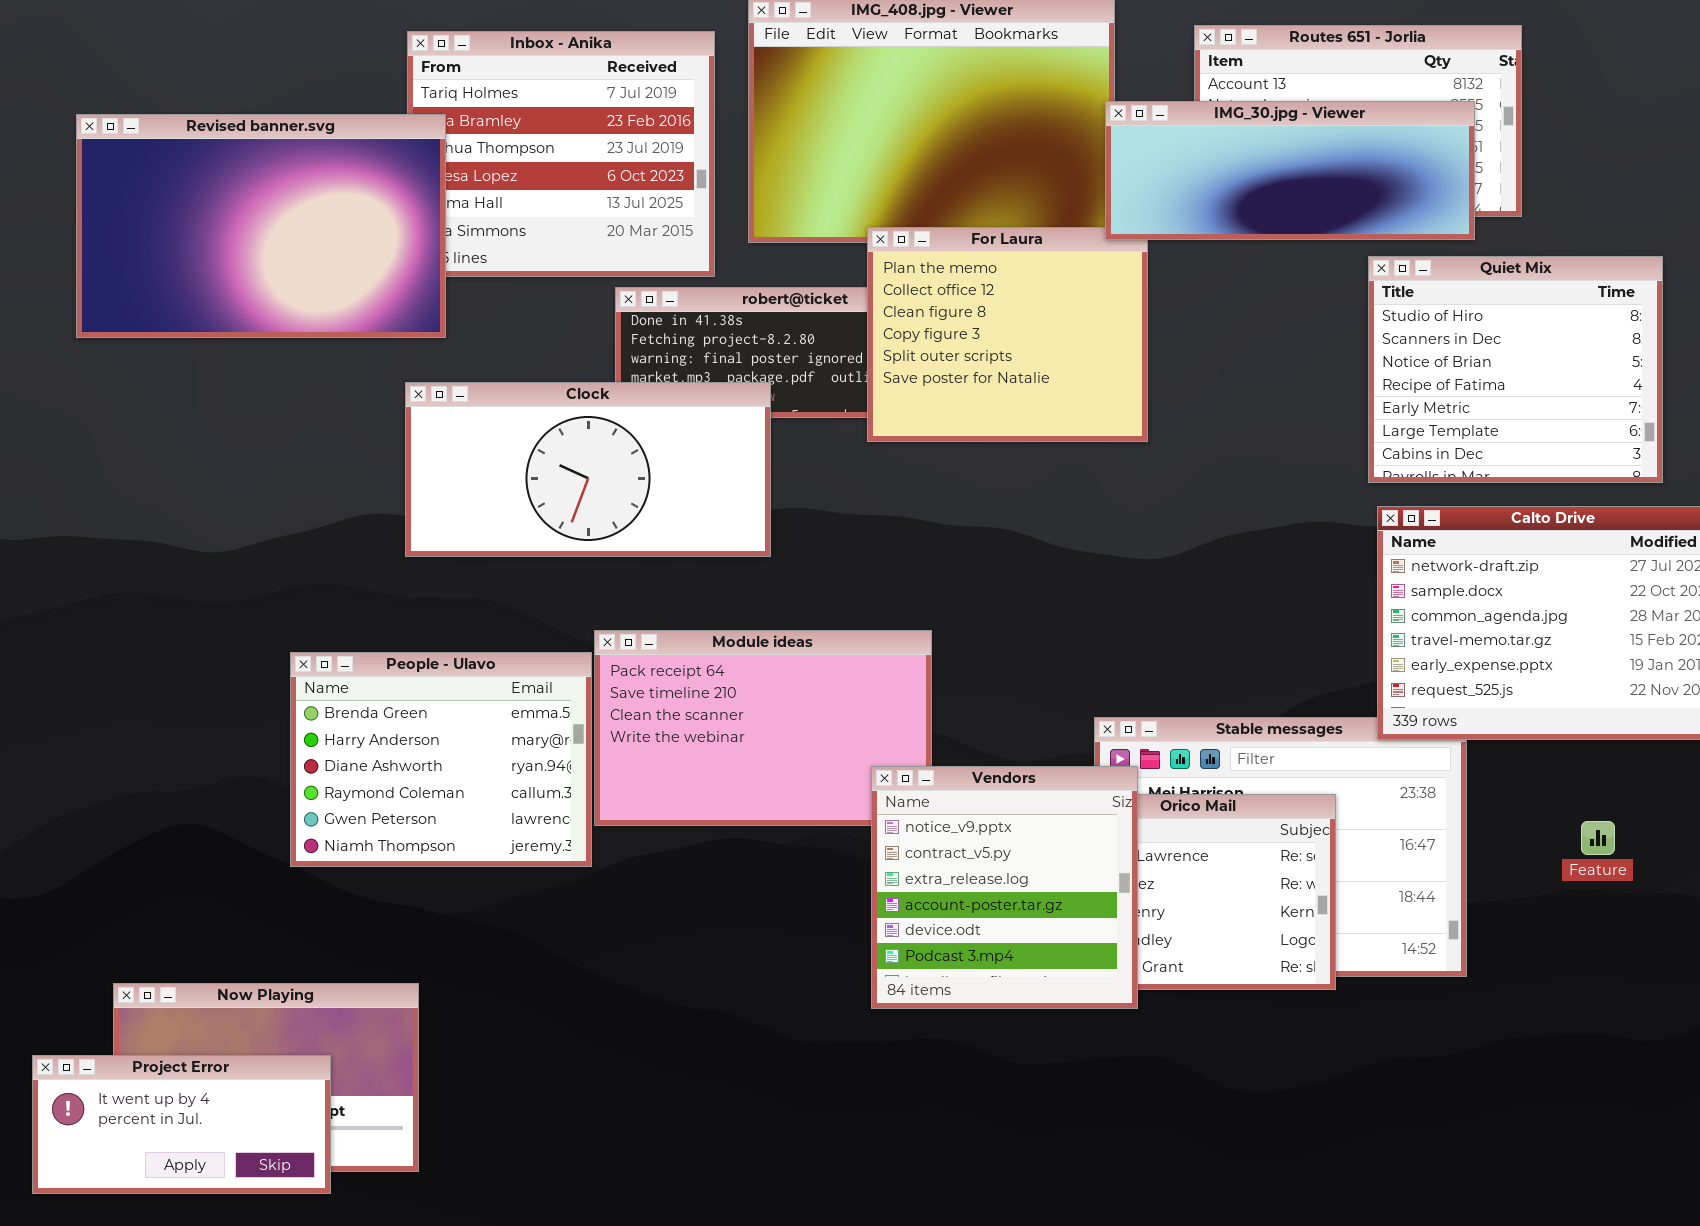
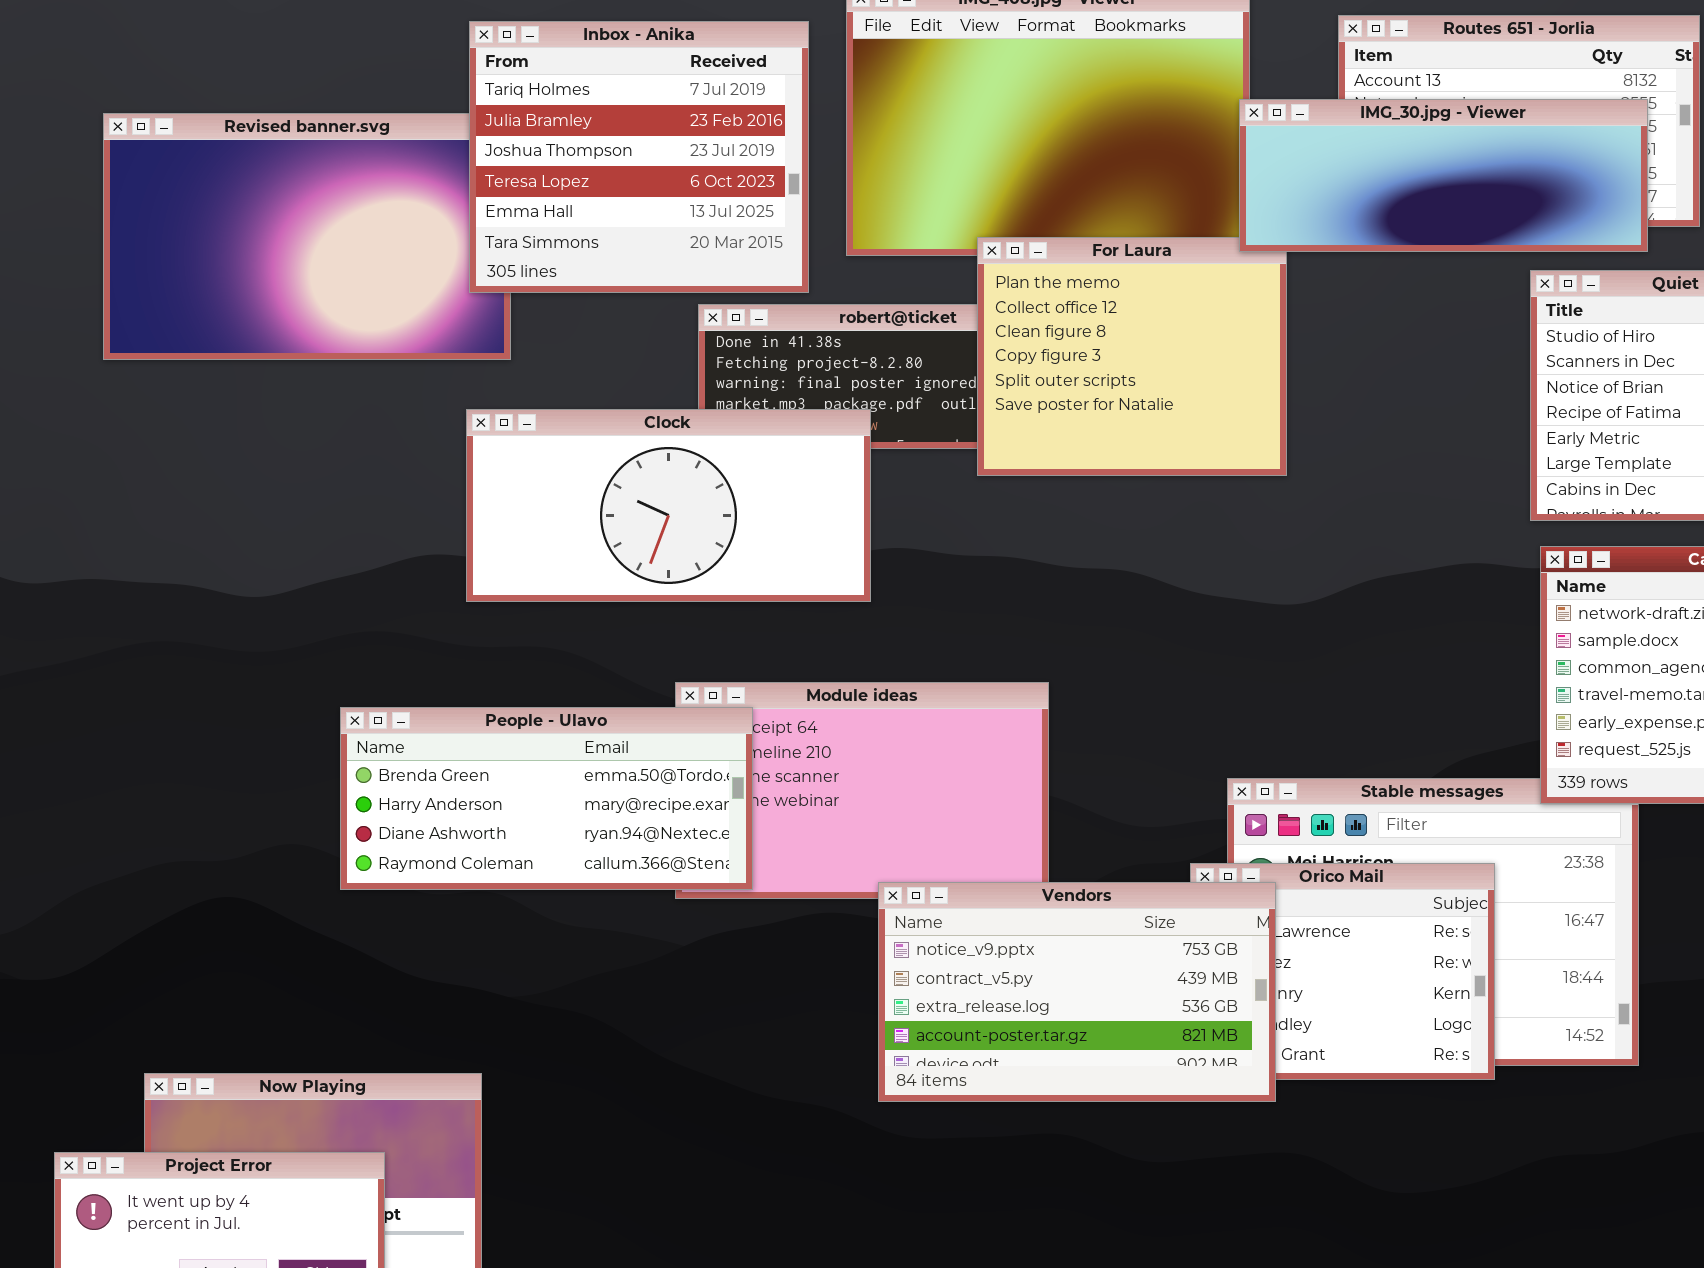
Inbox - Anika: [407,31,715,277] -> [469,21,809,293], raised
People - Ulavo: [290,652,592,867] -> [340,707,753,890], resized
Vendors: [871,766,1138,1009] -> [878,882,1276,1102], resized

